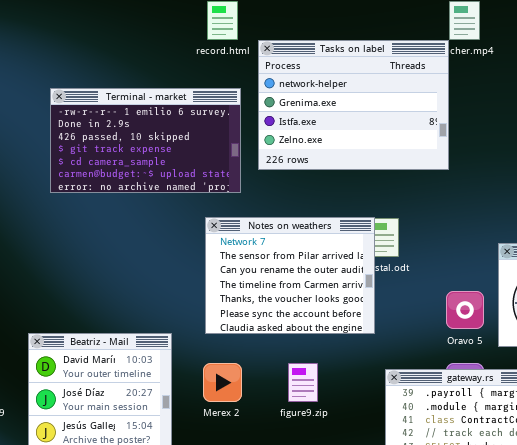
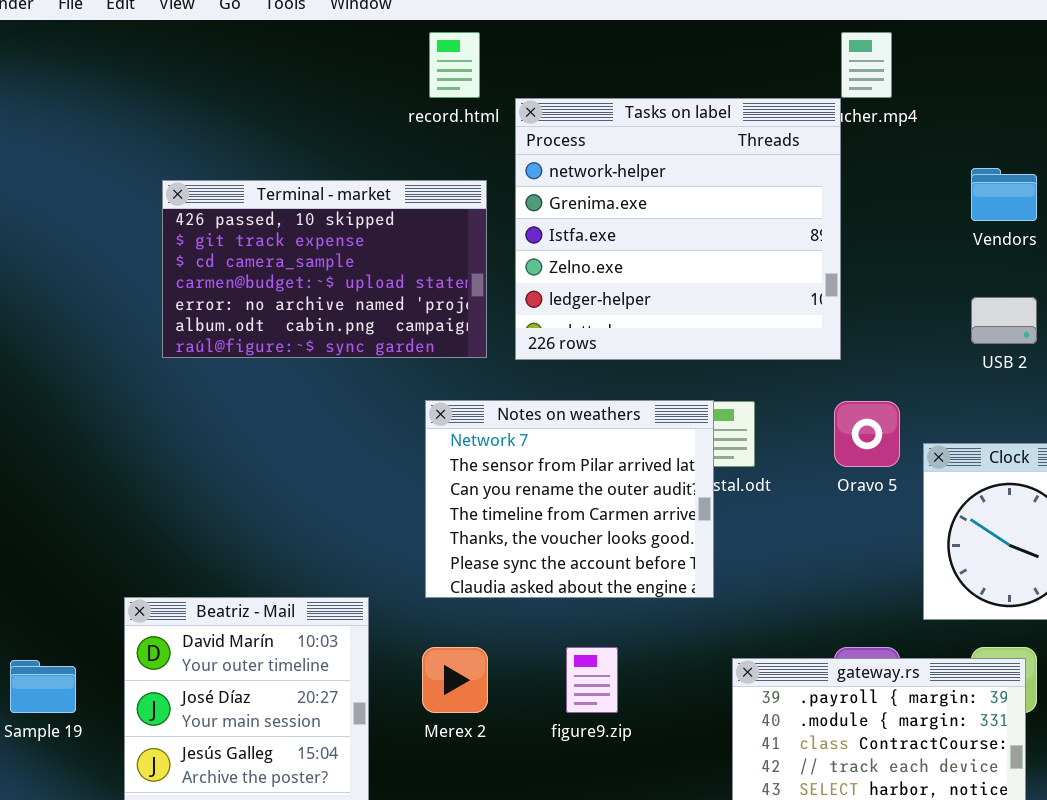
Tasks on label: [258,40,449,170] -> [515,98,841,360], resized
Terminal - market: [50,88,241,193] -> [162,180,487,358], scrolled down 2 rows
Oravo 5: [446,291,484,329] -> [834,401,900,467], moved

